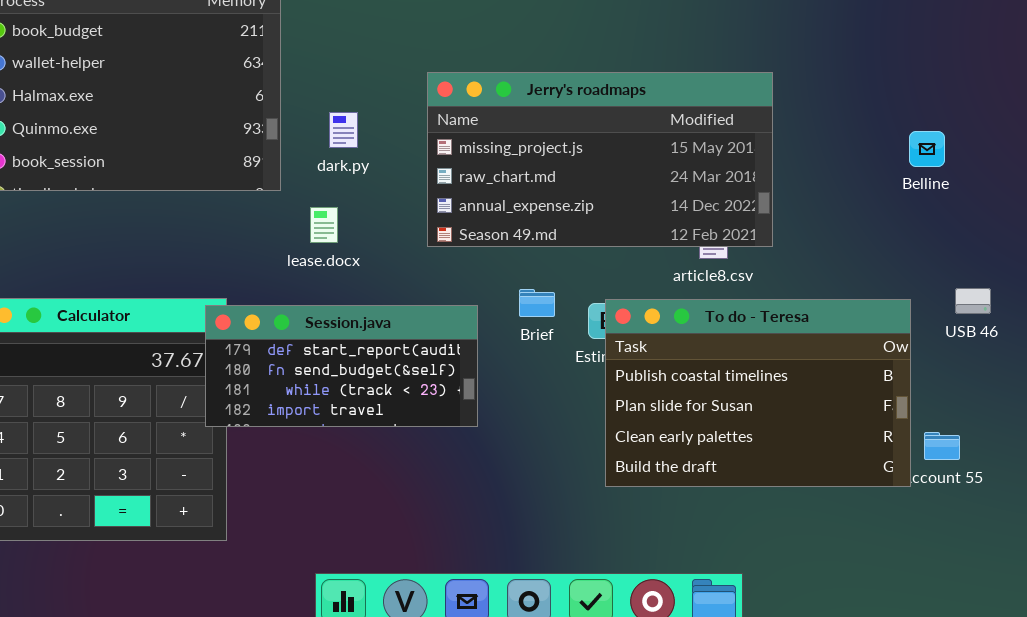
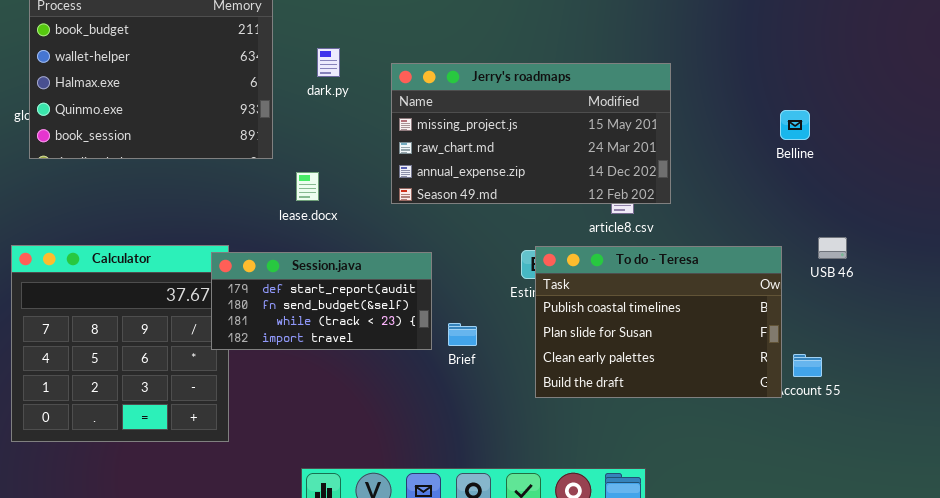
dark.py: [329,112,358,148] -> [317,48,340,77], moved
Brief: [519,289,555,317] -> [448,323,477,346], moved

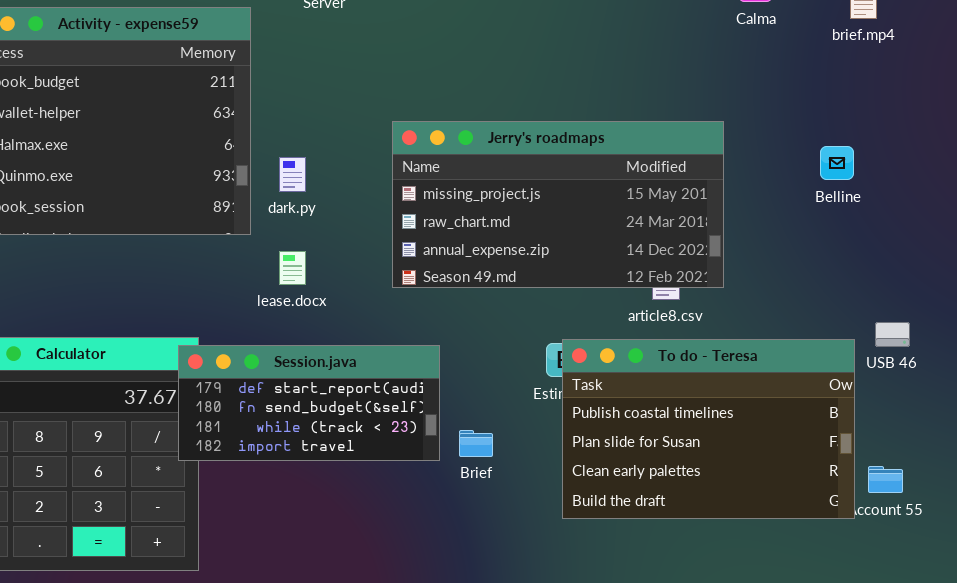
dark.py: [317,48,340,77] -> [279,157,306,192], moved
Belline: [780,110,810,140] -> [820,146,854,180], moved
USB 46: [818,237,847,259] -> [875,322,910,347], moved

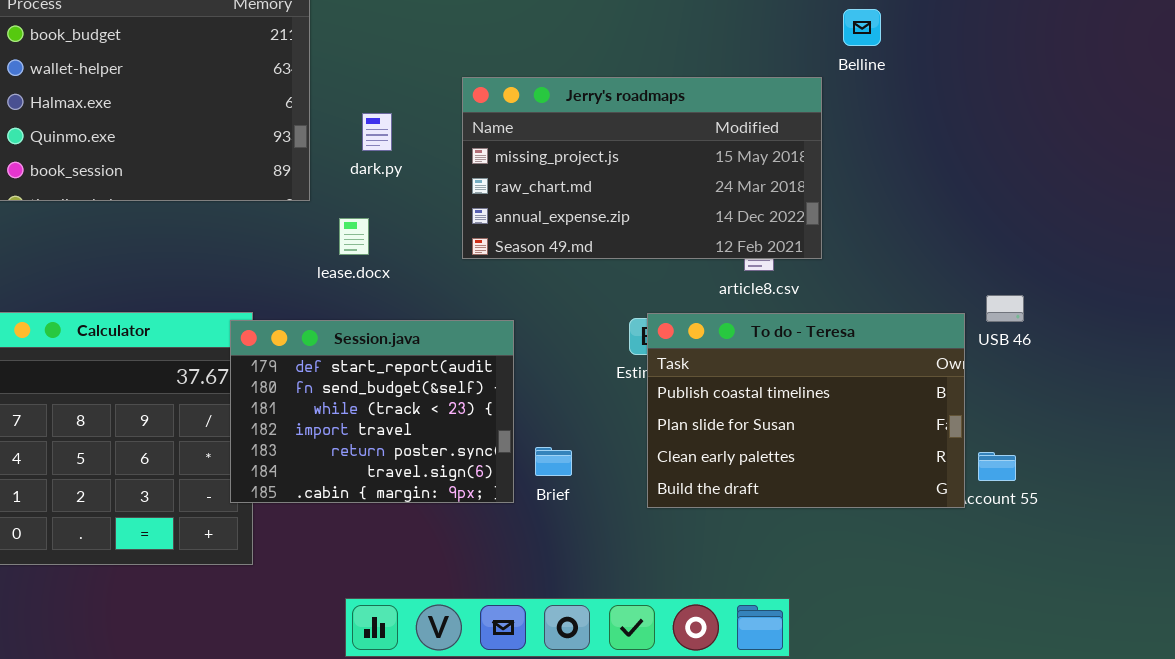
Belline: [820,146,854,180] -> [843,9,881,46], moved
dark.py: [279,157,306,192] -> [362,113,392,151], moved
Session.java: [178,345,440,461] -> [230,320,514,503], resized
Brief: [459,430,493,457] -> [535,447,572,476], moved

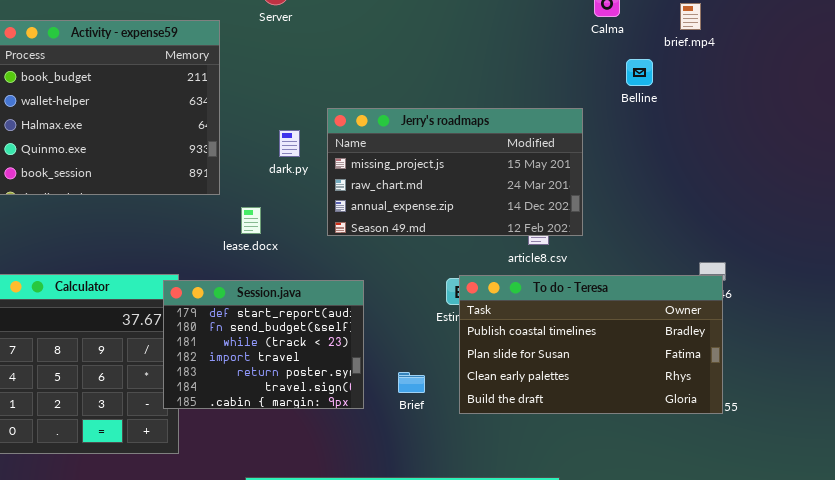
Belline: [843,9,881,46] -> [626,59,653,86], moved
dark.py: [362,113,392,151] -> [279,130,300,157], moved
To do - Teresa: [647,313,965,508] -> [459,275,723,414], resized
Brief: [535,447,572,476] -> [398,372,425,393], moved

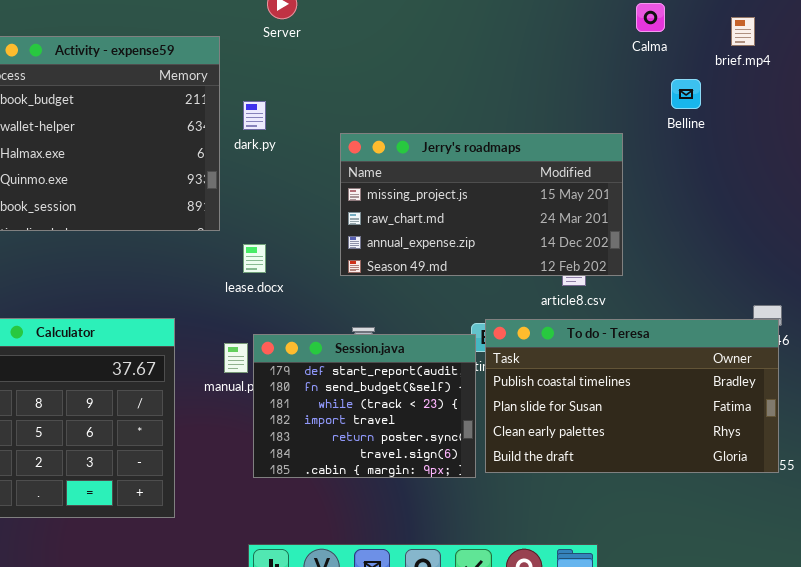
dark.py: [279,130,300,157] -> [243,101,266,130], moved
Session.java: [163,280,364,409] -> [253,334,476,478], moved

